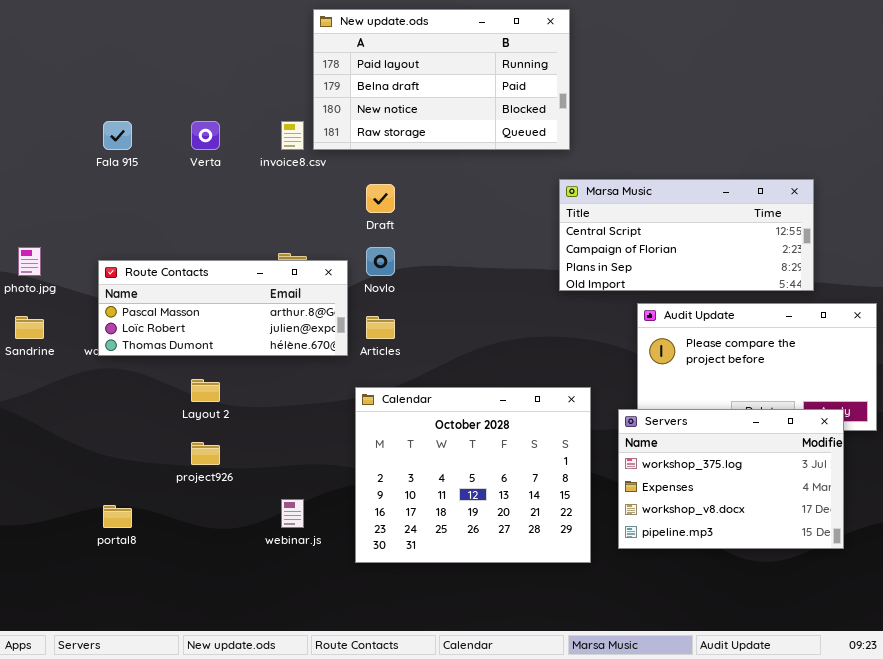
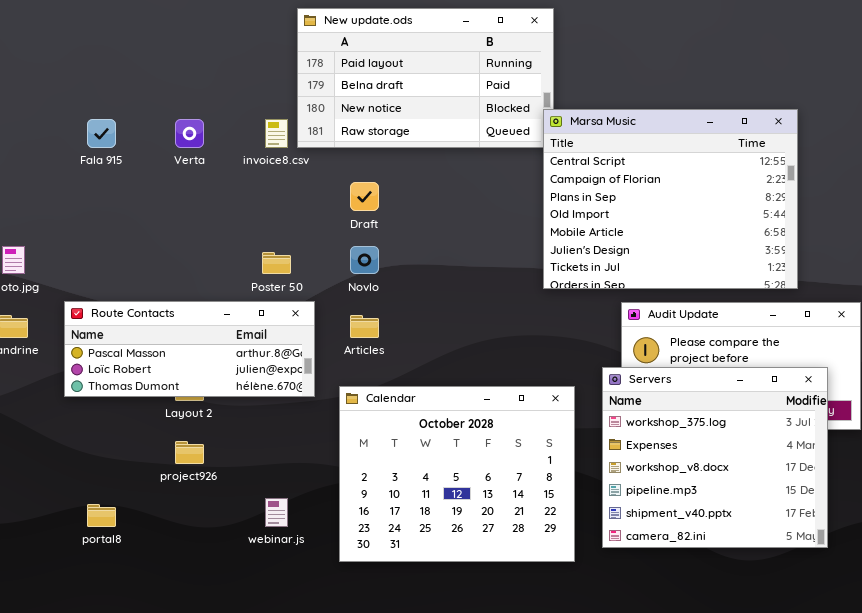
Marsa Music: [559,179,814,291] -> [543,109,798,289], resized
Route Contacts: [98,260,348,356] -> [64,301,315,397], moved
Servers: [618,409,844,549] -> [602,367,828,548], resized

